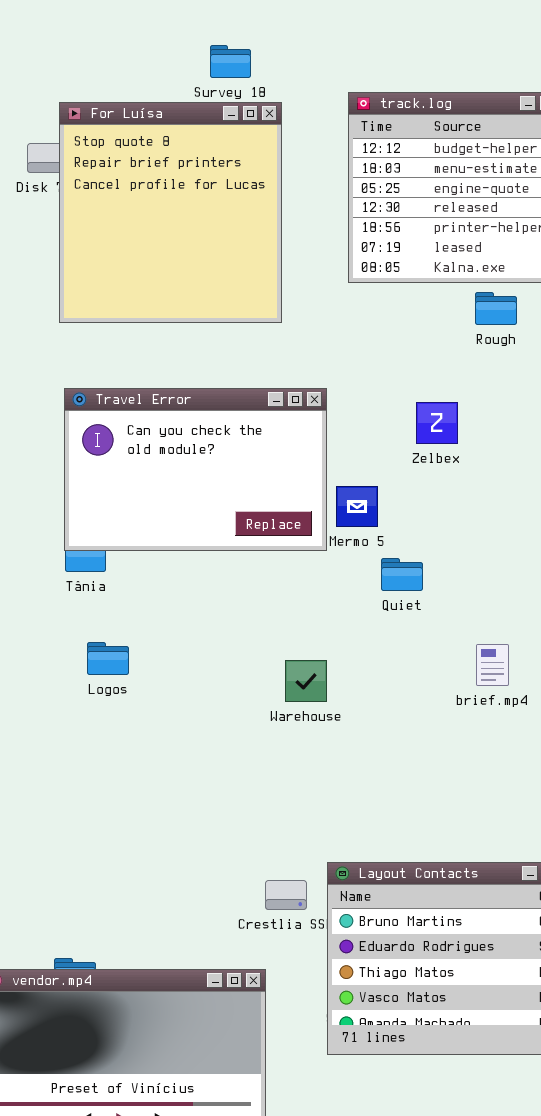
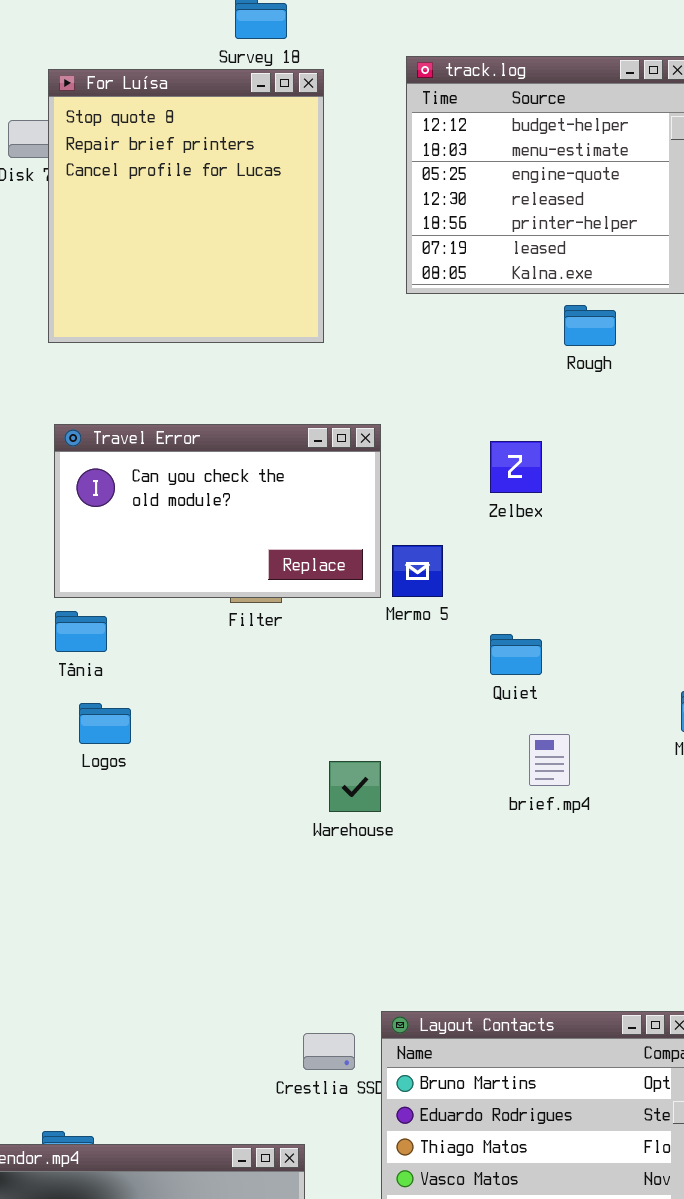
Travel Error: [64,388,327,551] -> [54,424,381,598], resized
Quiet: [381,558,423,591] -> [490,634,542,675], moved
Logos: [87,642,129,675] -> [79,703,131,744], moved
brief.mp4: [476,644,509,686] -> [529,734,570,786], moved

